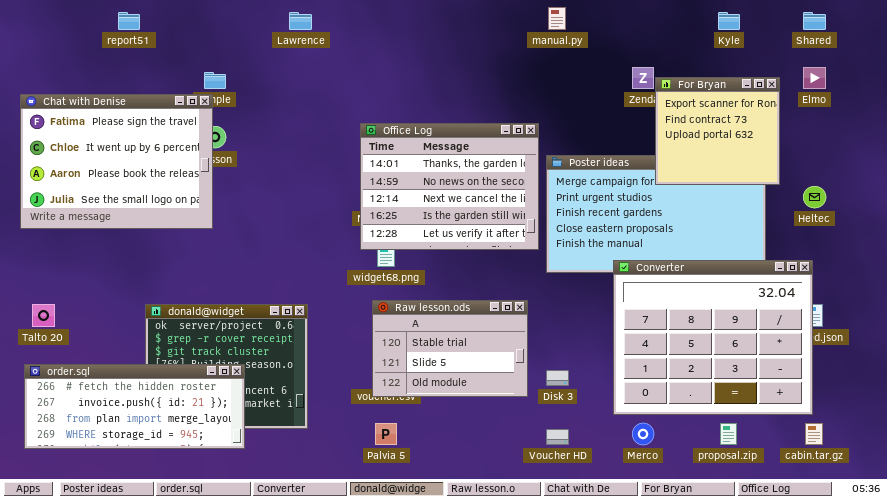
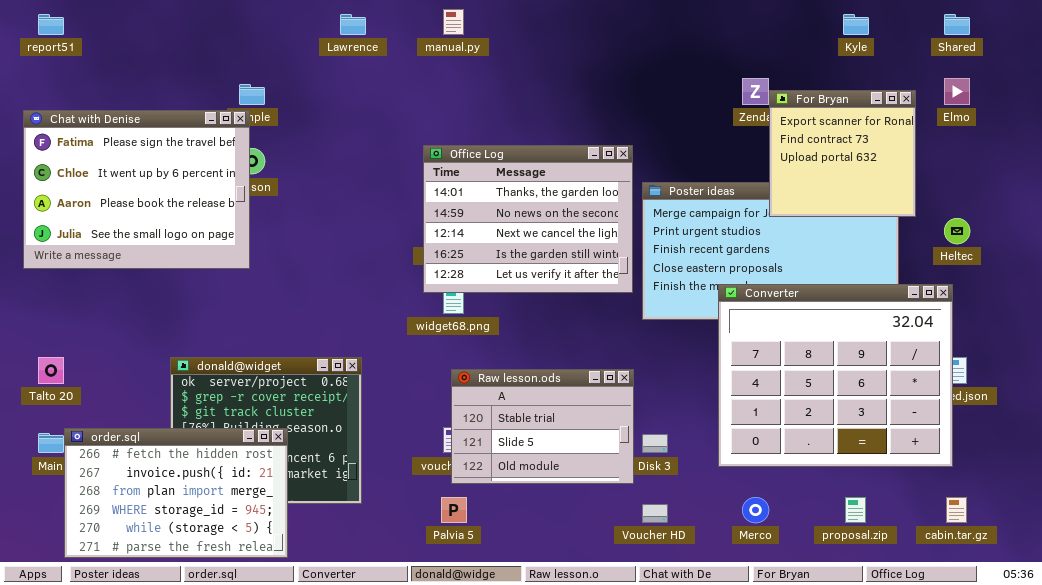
manual.py: [548,7,566,30] -> [443,9,464,35], moved
report51: [118,12,140,30] -> [38,14,64,35], moved
Converter: [613,260,813,415] -> [718,284,953,467], moved
Raw lesson.ods: [372,300,528,397] -> [451,369,634,484], moved
order.sql: [24,364,245,449] -> [64,428,288,558], resized

